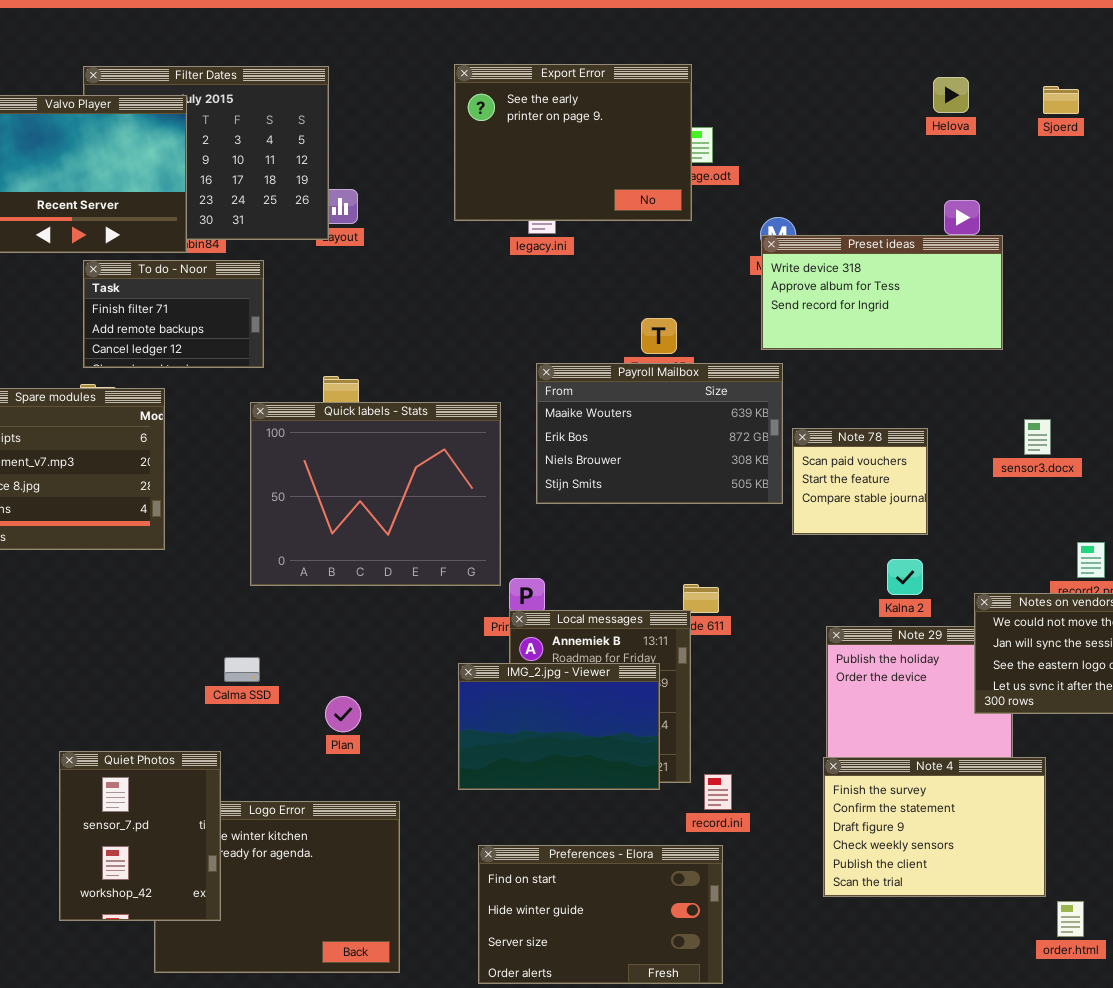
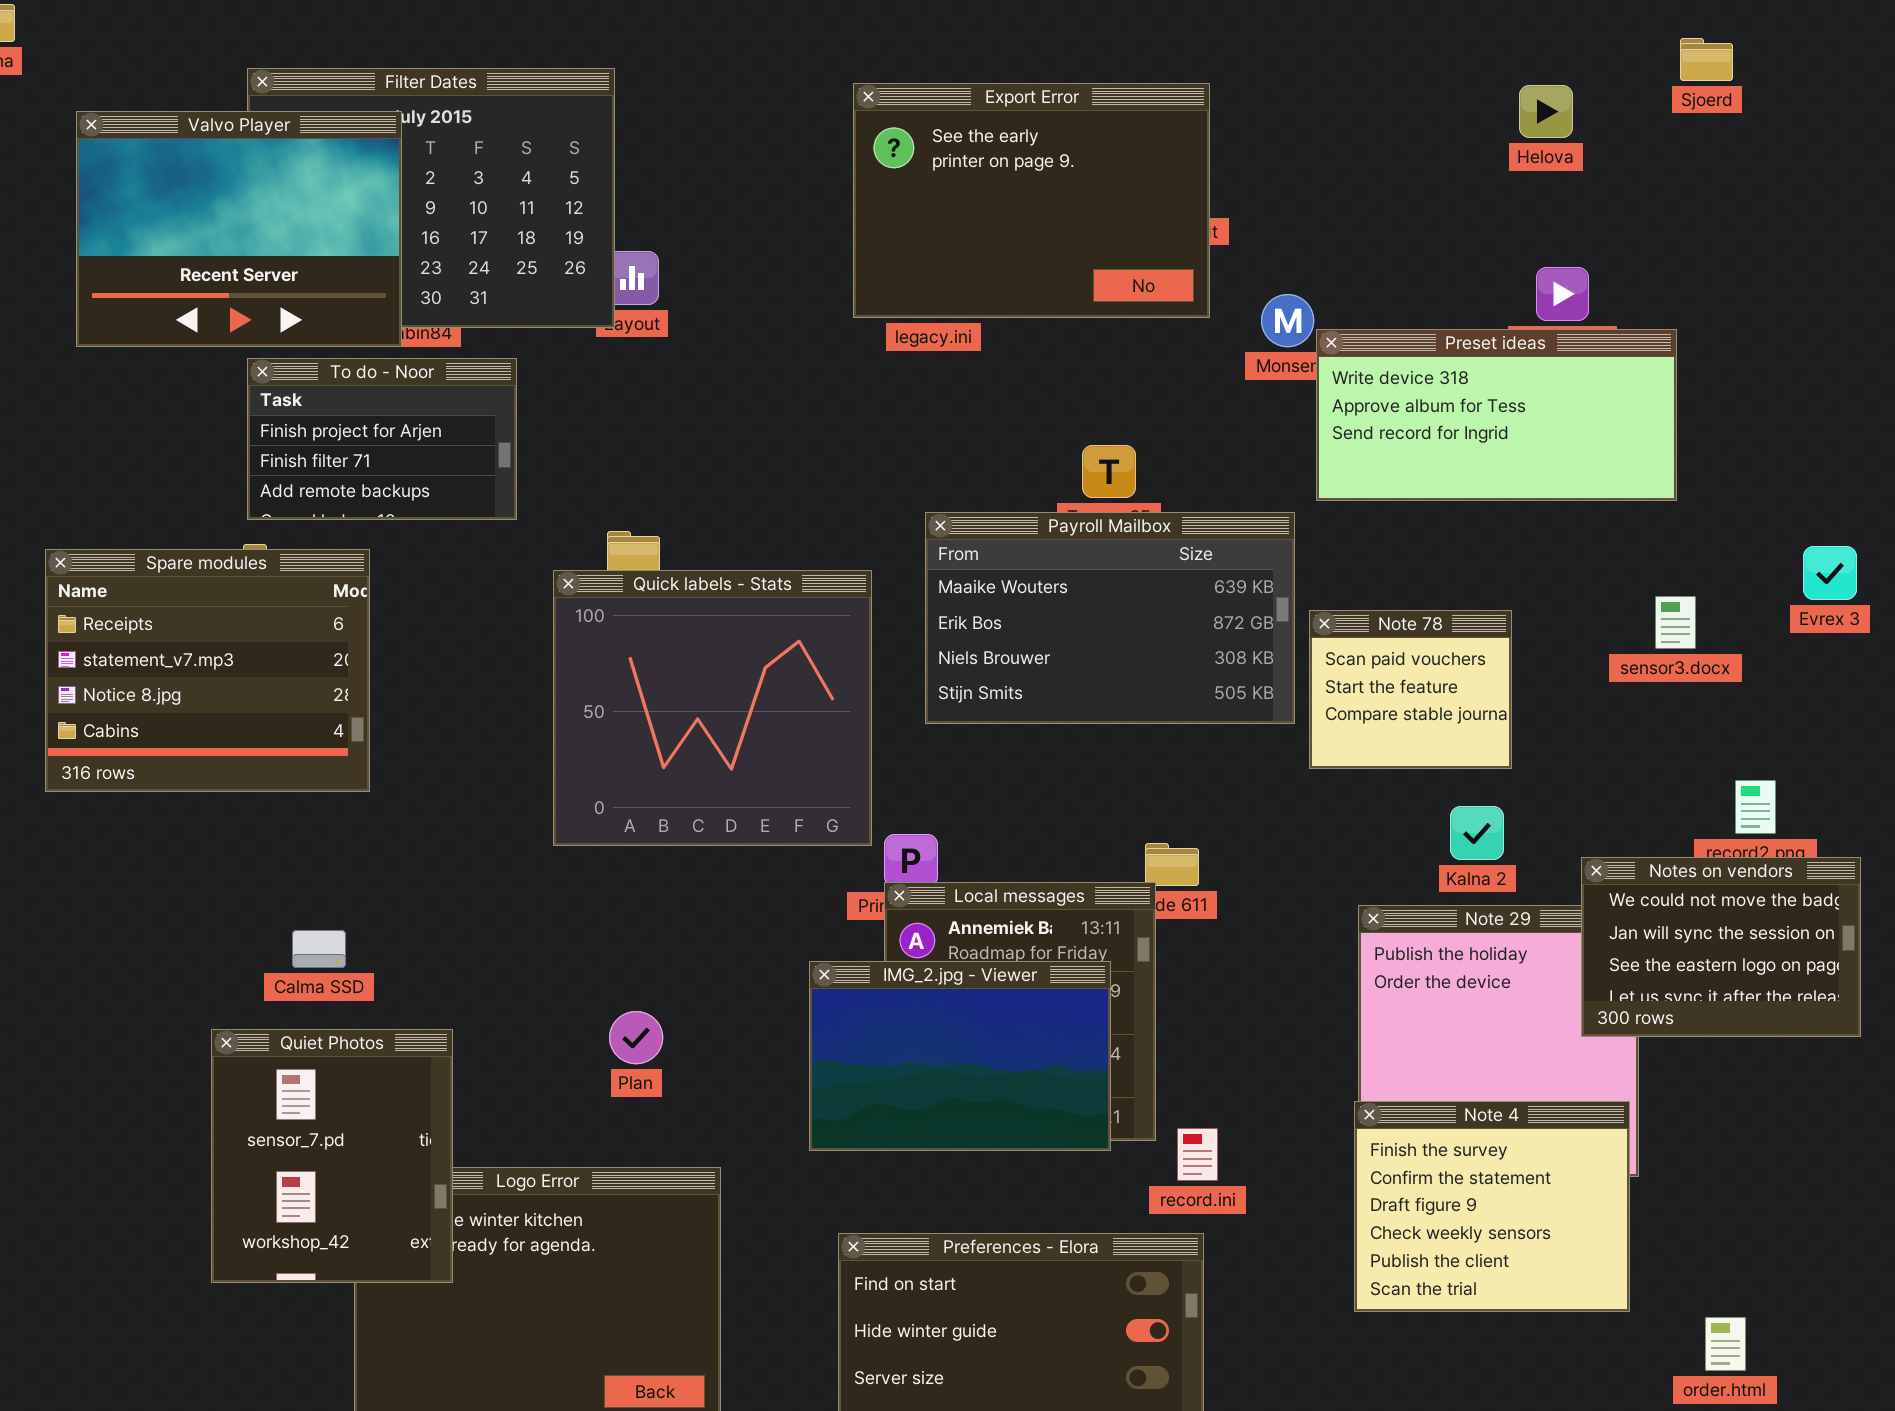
Export Error: [454,64,692,221] -> [853,83,1210,318], moved
Sjoerd: [1043,86,1079,114] -> [1680,38,1733,81], moved
Preset ideas: [761,235,1003,350] -> [1316,329,1677,501], moved
To do - Noor: [83,260,264,368] -> [247,358,517,520], scrolled up 1 row
Quick labels - Stats: [250,402,501,586] -> [553,570,872,846], resized
Calma SSD: [224,657,260,682] -> [292,930,346,968], moved
Quiet Photos: [59,751,221,921] -> [211,1029,453,1283], moved
Note 4: [823,757,1046,897] -> [1354,1101,1630,1312], resized

